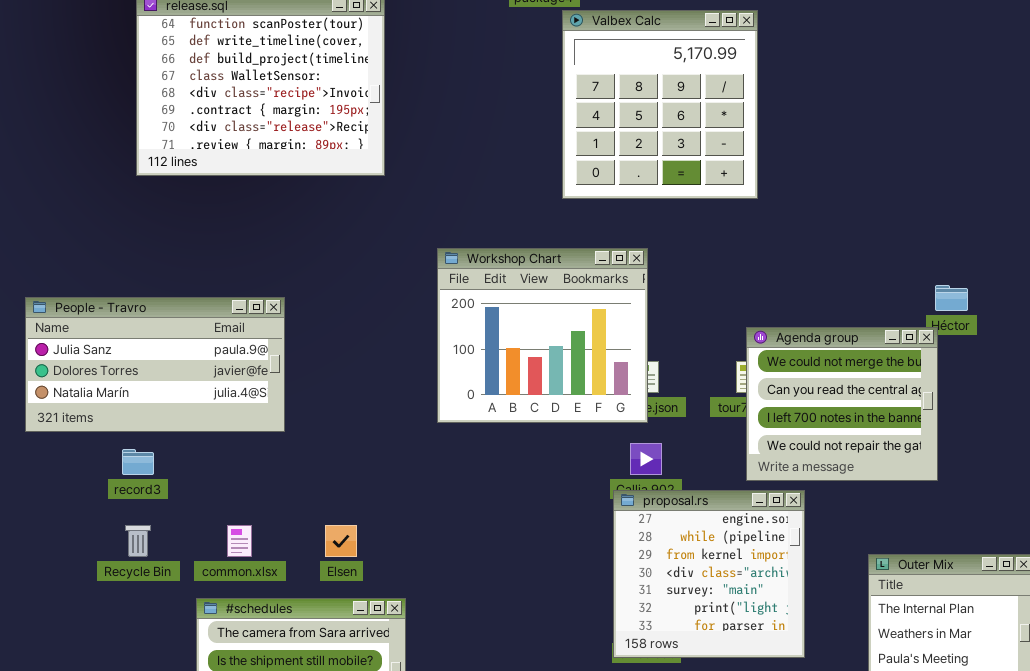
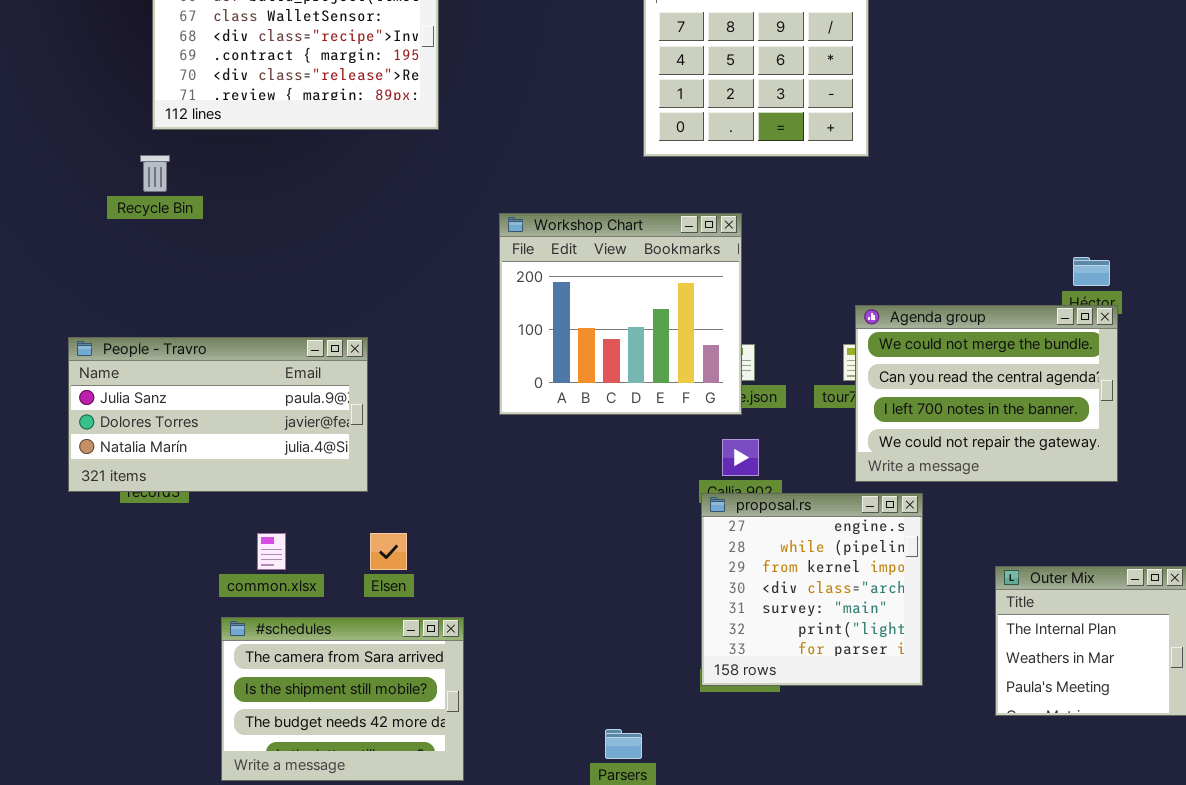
People - Travro: [25,297,285,432] -> [68,337,368,492], moved
Agenda group: [746,327,938,481] -> [855,305,1118,482], resized
Recycle Bin: [125,525,151,557] -> [140,155,170,192], moved

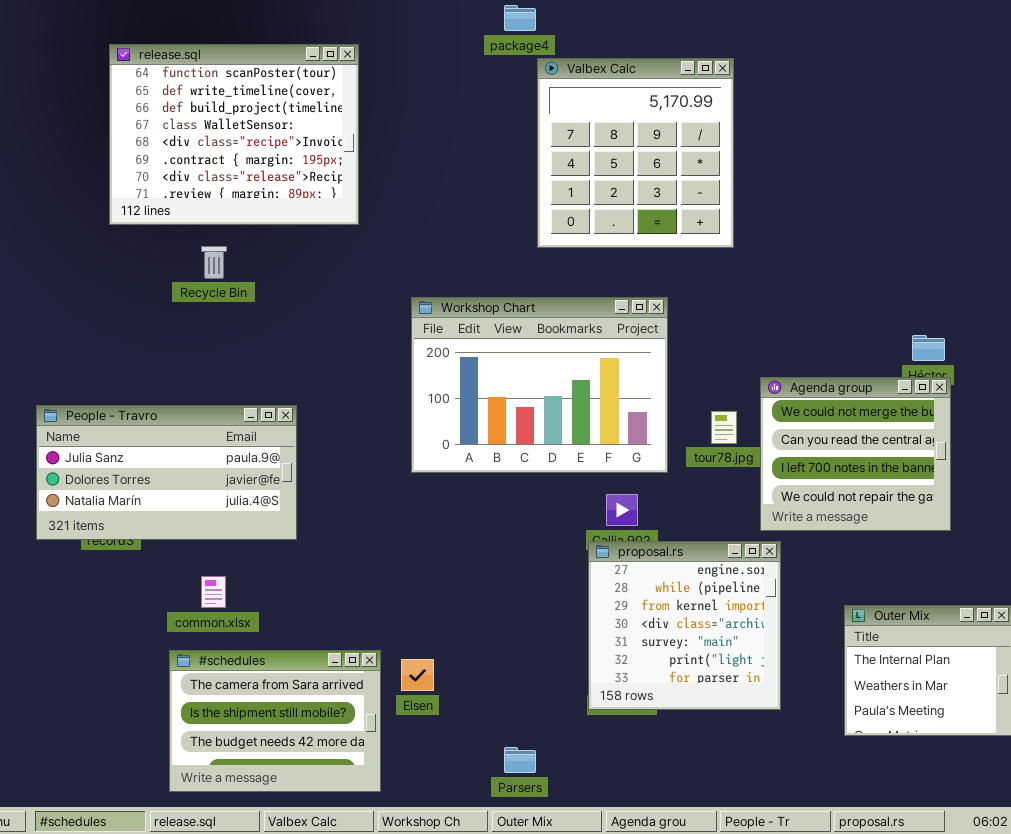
Recycle Bin: [140,155,170,192] -> [201,246,227,279], moved
Workshop Chart: [499,213,742,415] -> [411,297,668,473], resized
Agenda group: [855,305,1118,482] -> [760,377,951,531], resized
Elsen: [370,533,407,570] -> [401,659,434,691], moved

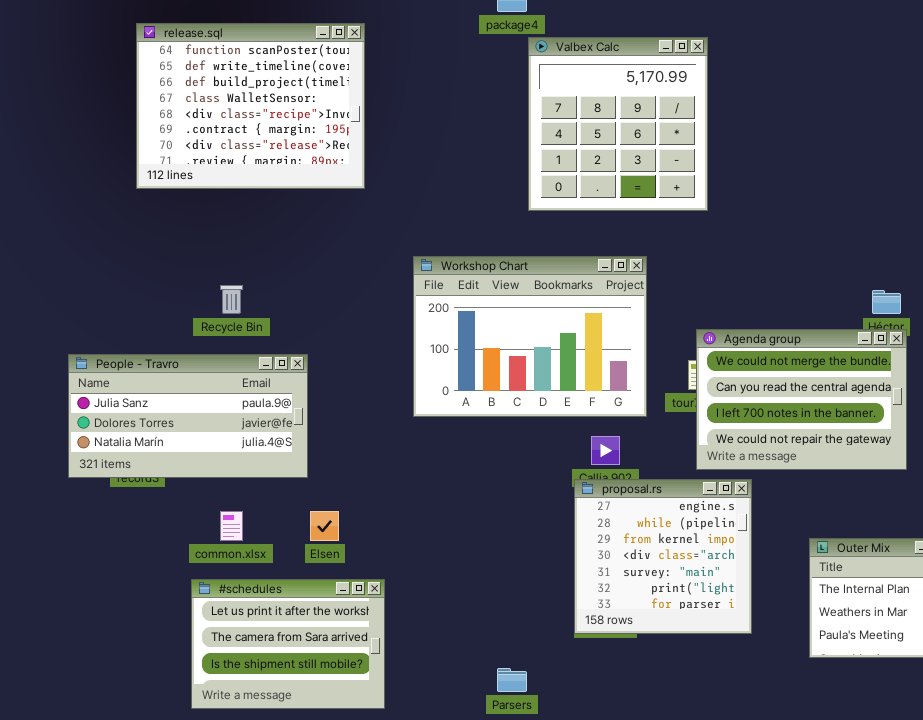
Recycle Bin: [201,246,227,279] -> [220,285,243,314], moved
Agenda group: [760,377,951,531] -> [696,329,907,470], resized
#schedules: [169,650,381,792] -> [191,579,385,709], scrolled up 1 row
Elsen: [401,659,434,691] -> [310,511,339,541], moved

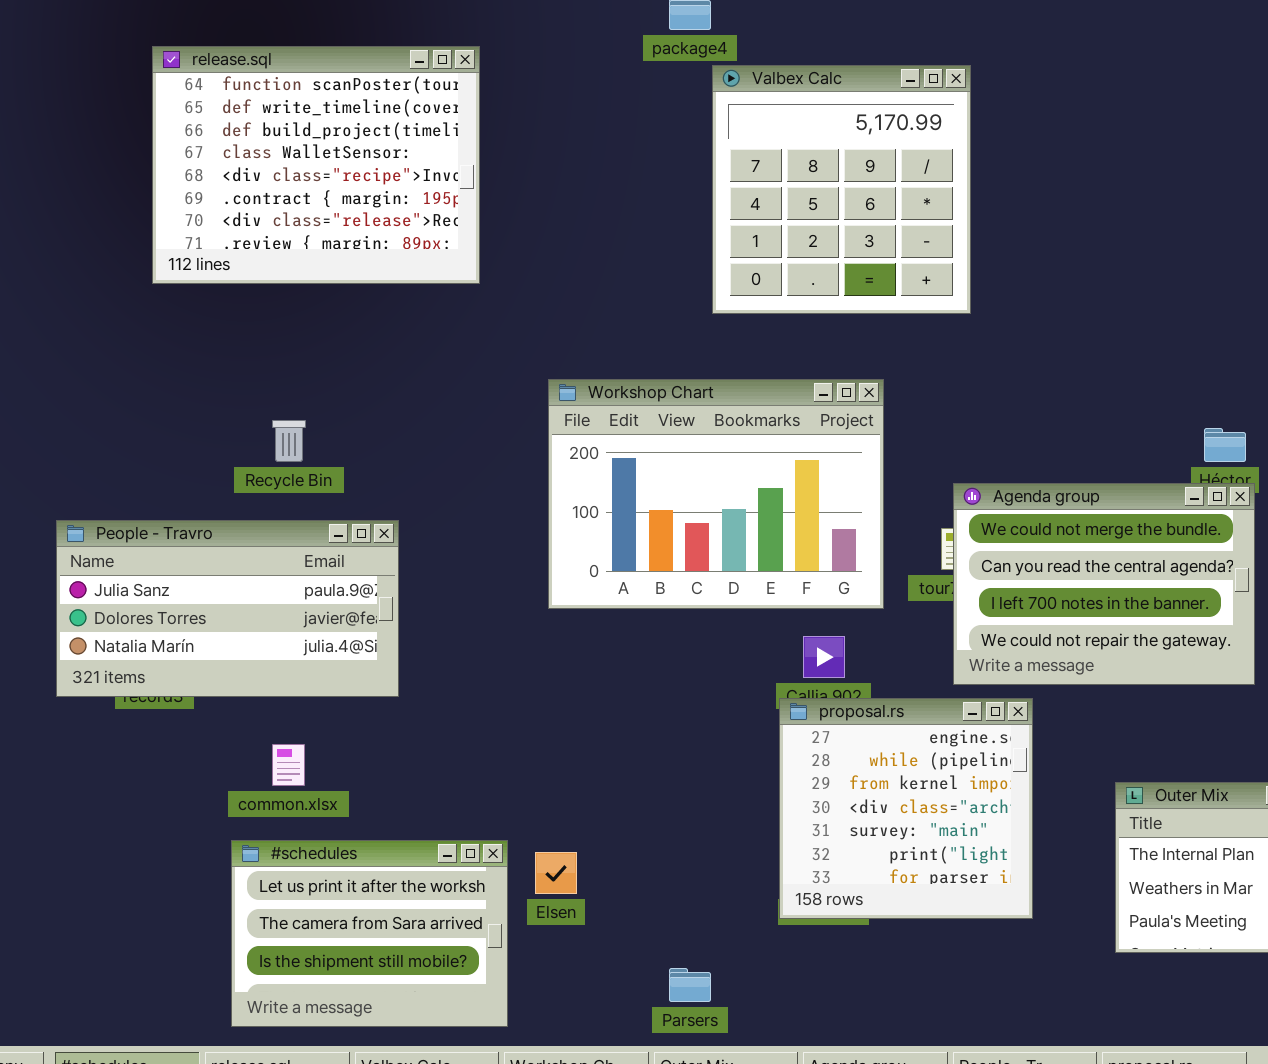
Elsen: [310,511,339,541] -> [535,852,577,894], moved

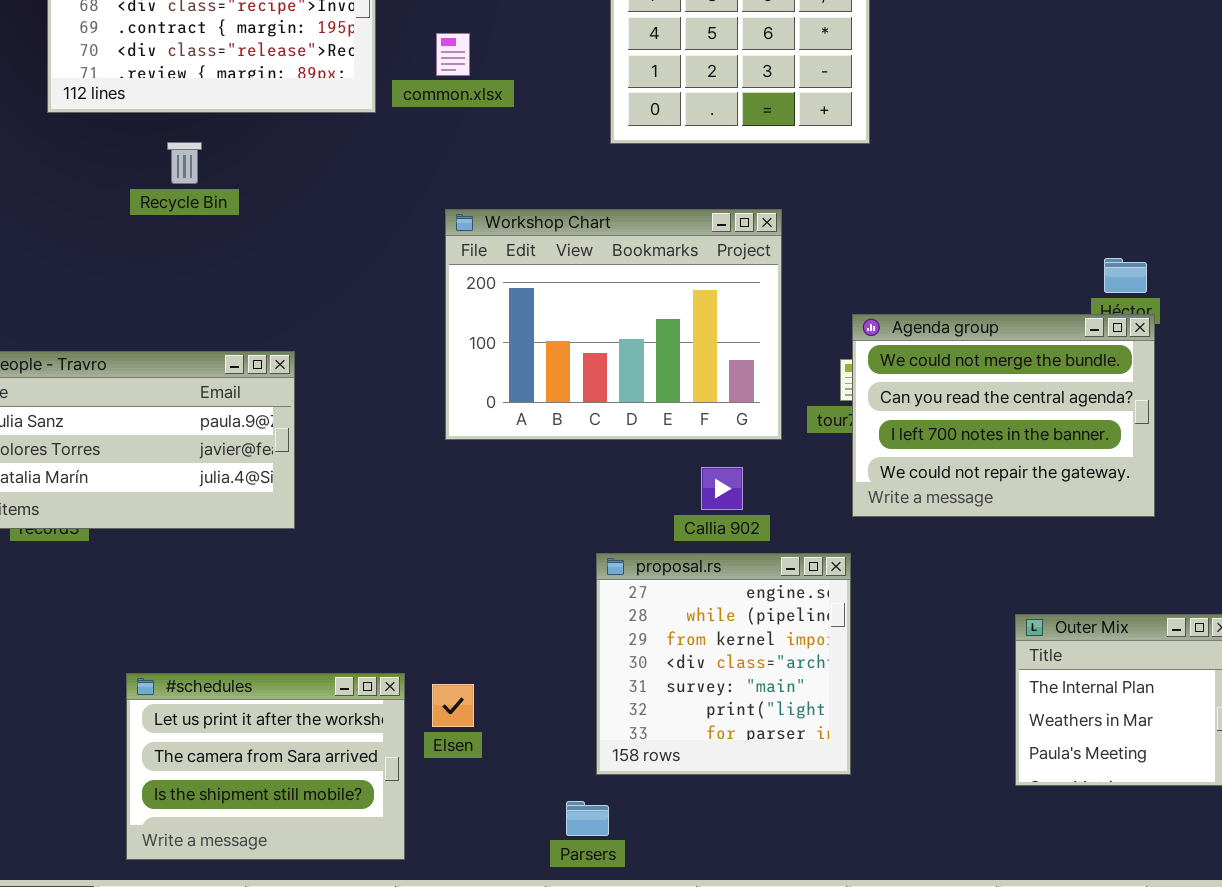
Recycle Bin: [272,420,306,462] -> [167,142,202,184], moved
proposal.rs: [779,698,1033,919] -> [596,553,851,775], moved
common.xlsx: [272,744,305,786] -> [436,33,470,76], moved

